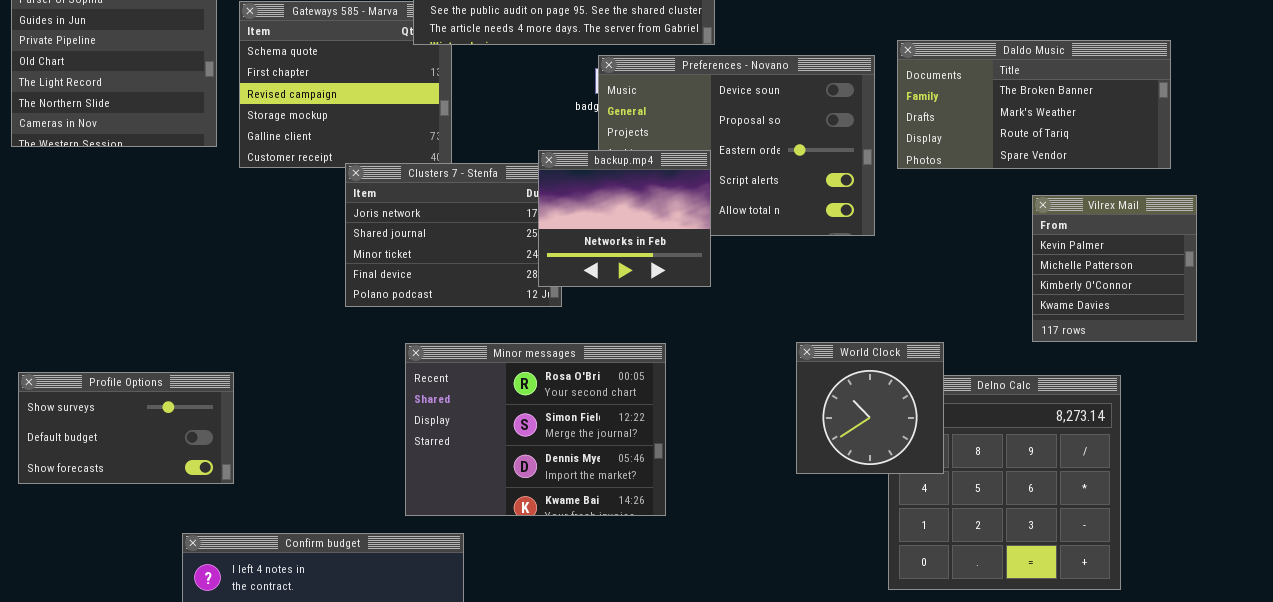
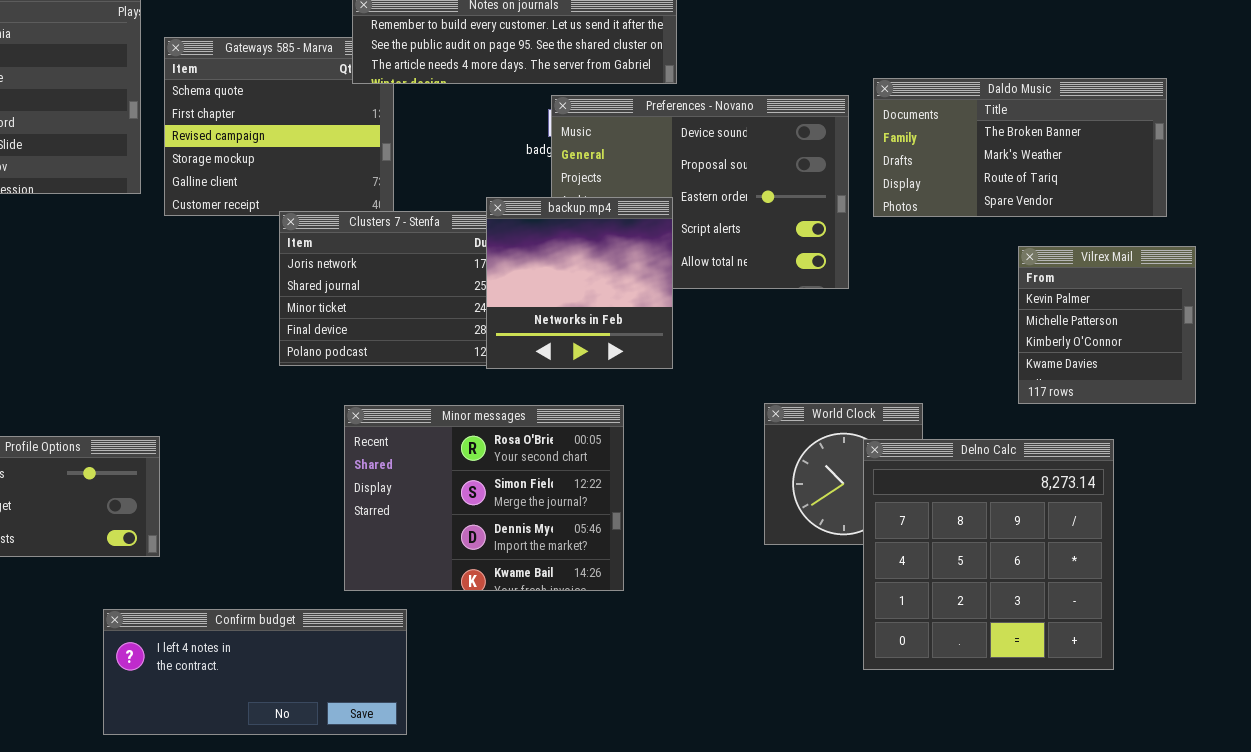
backup.mp4: [538,150,711,287] -> [486,197,673,369], resized
Delno Calc: [888,375,1121,590] -> [863,439,1114,670], raised

